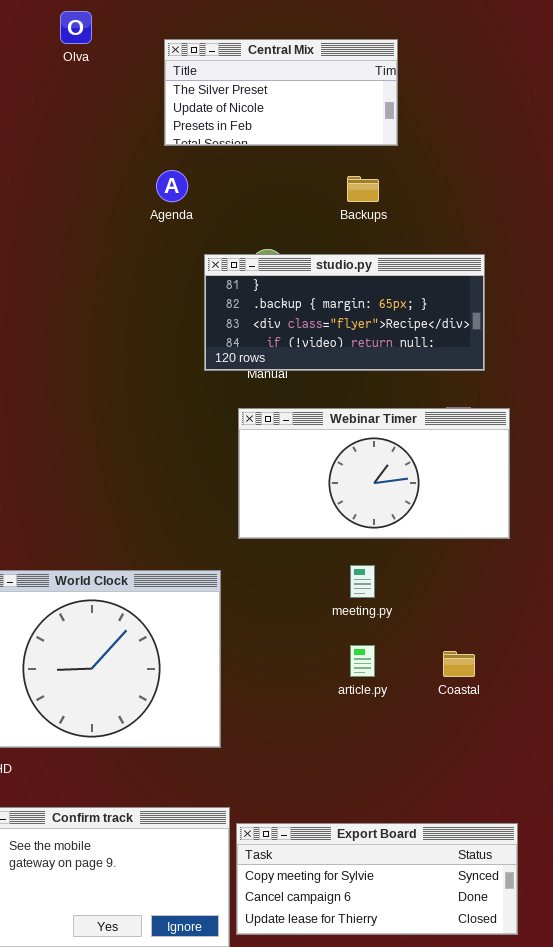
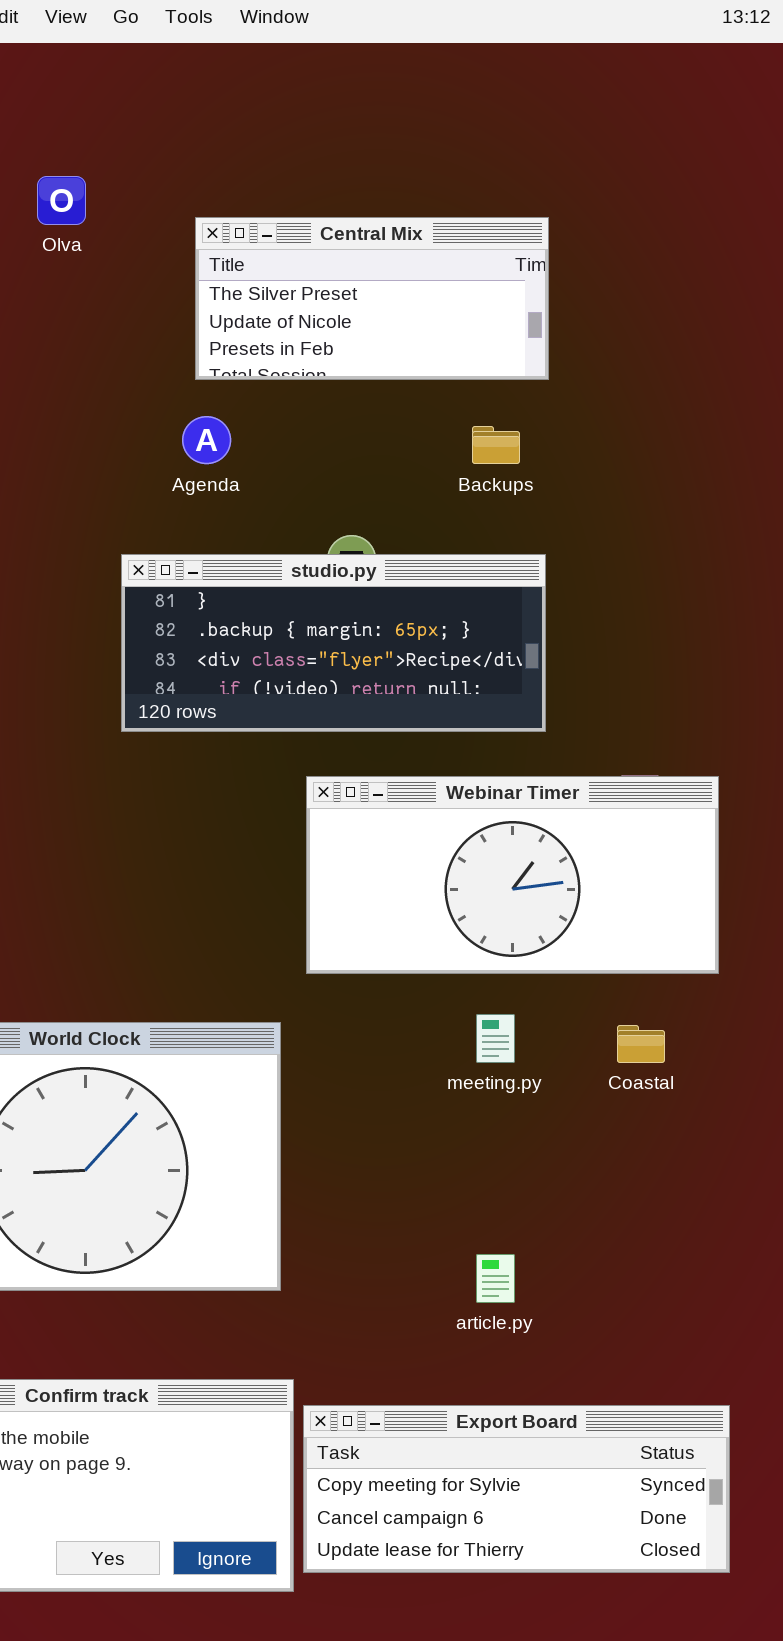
studio.py: [204,254,485,371] -> [121,554,546,732], moved
article.py: [350,645,375,677] -> [476,1254,515,1303], moved
Coastal: [443,651,475,677] -> [617,1025,665,1063], moved

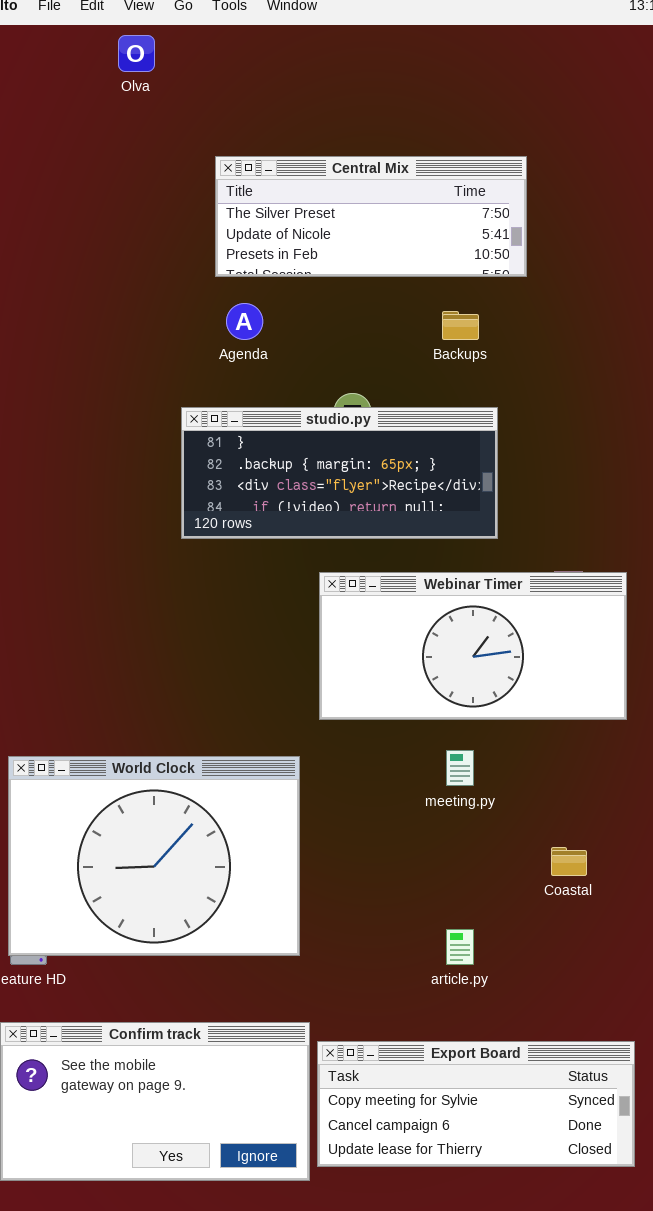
Olva: [37,176,86,225] -> [118,35,155,72], moved
Central Mix: [195,217,549,380] -> [215,156,527,277], moved, resized
Coastal: [617,1025,665,1063] -> [551,847,587,876], moved

